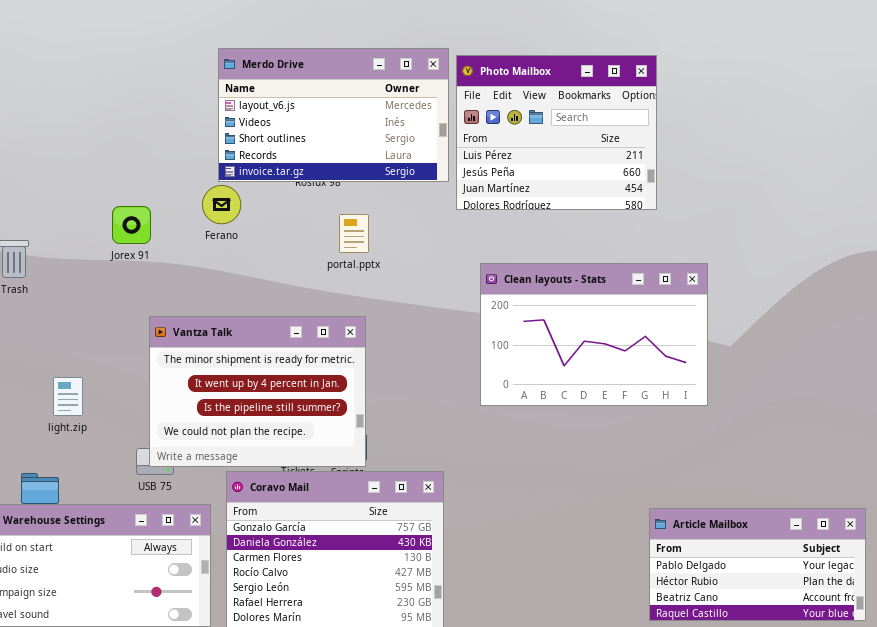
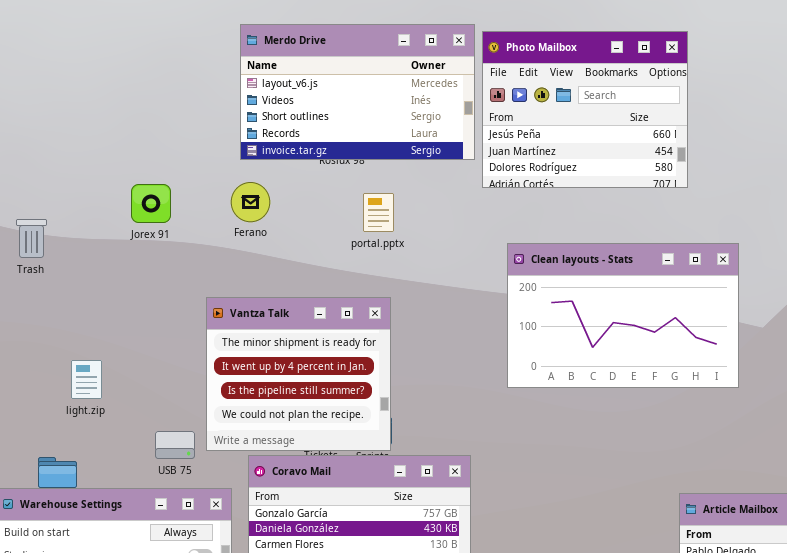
Photo Mailbox: [456,55,657,210] -> [482,31,688,188], scrolled down 1 row
Ferano: [202,185,241,224] -> [231,182,270,222], moved
Vantza Talk: [149,316,366,467] -> [206,297,391,451], resized

